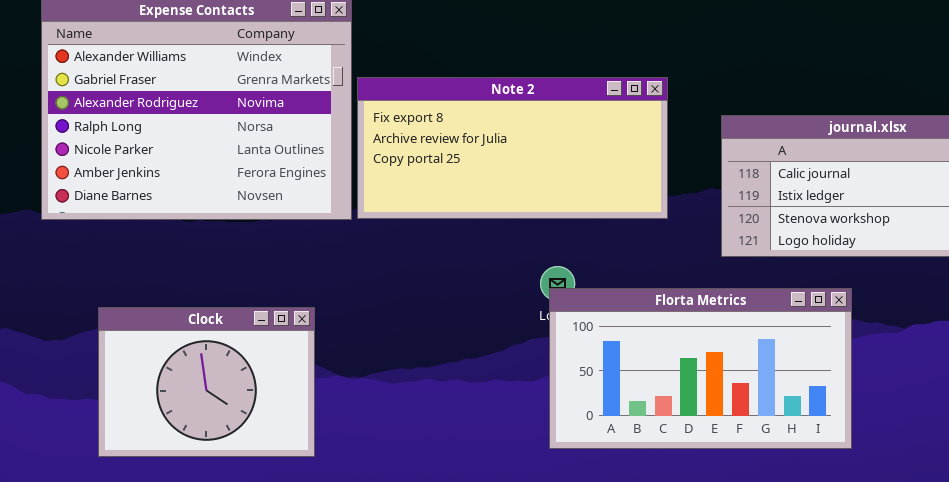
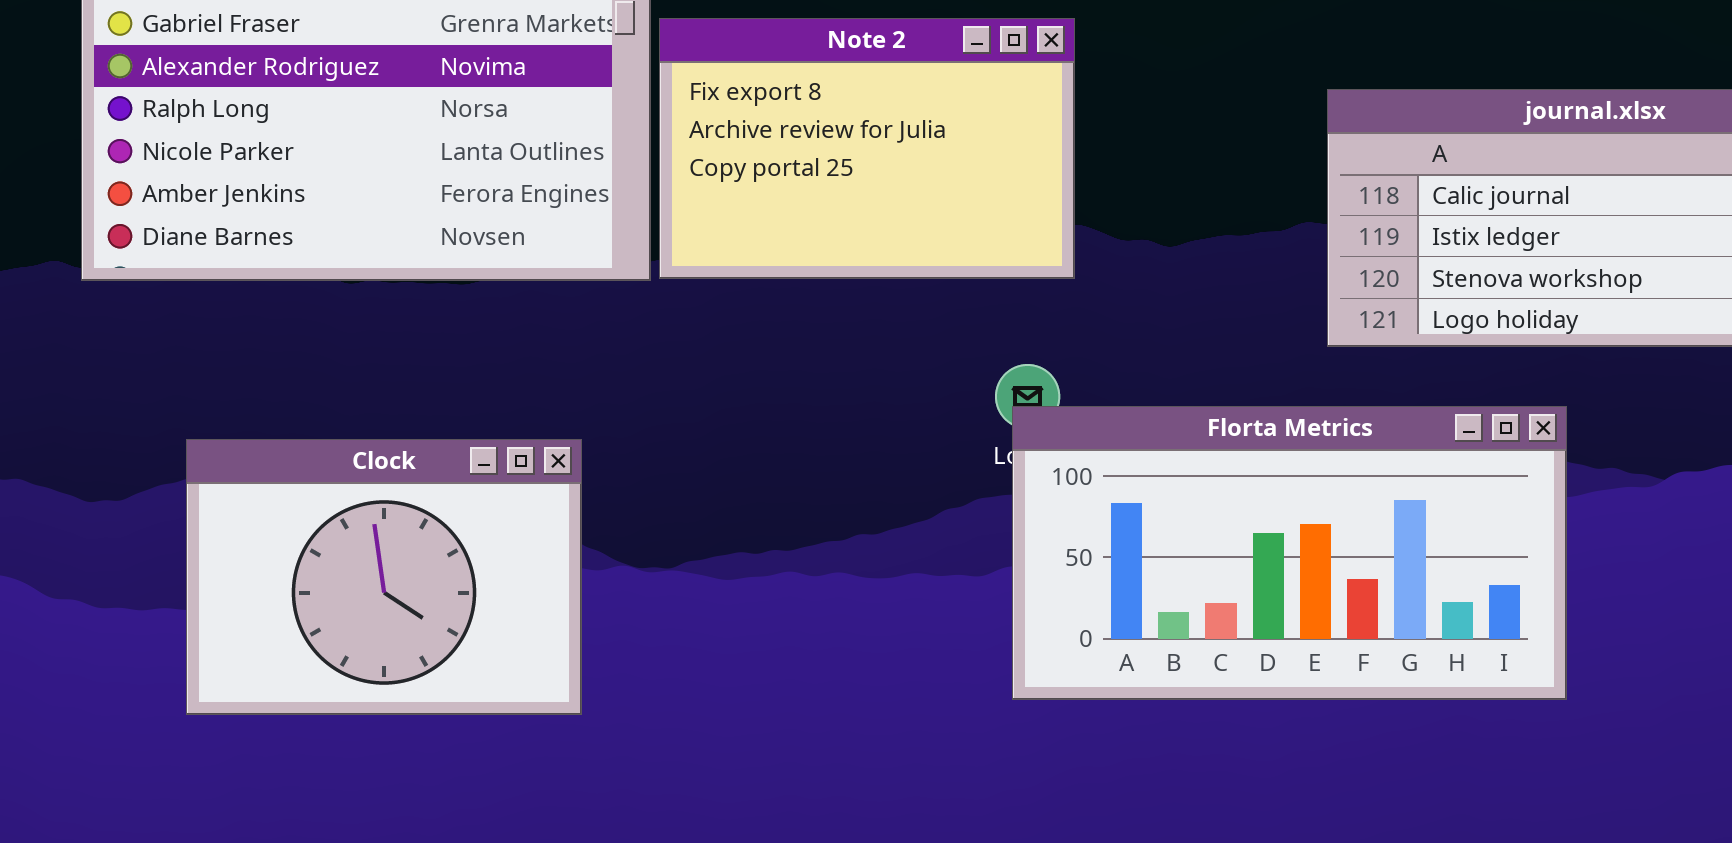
Note 2: [357,77,668,219] -> [659,18,1075,279], resized

